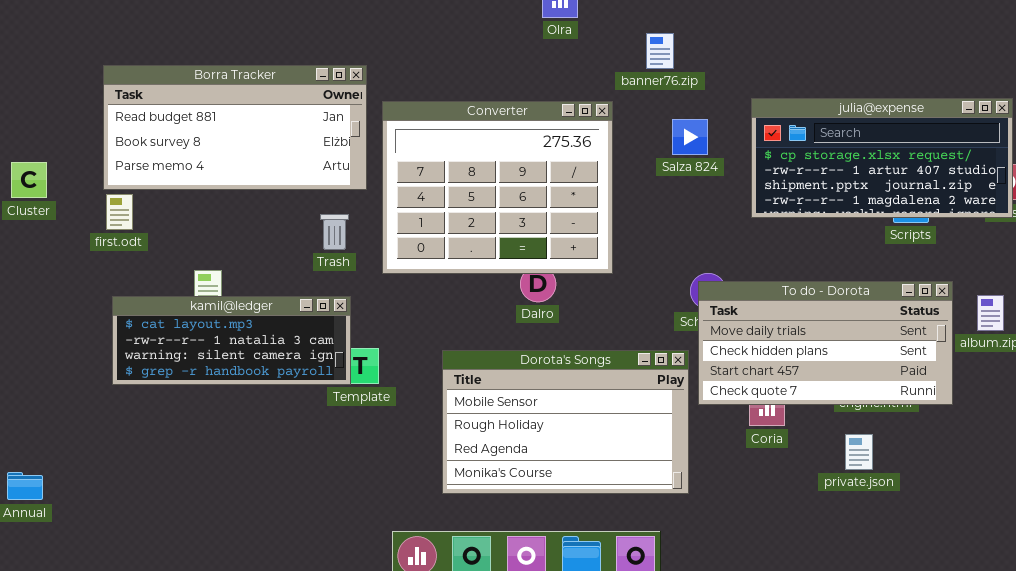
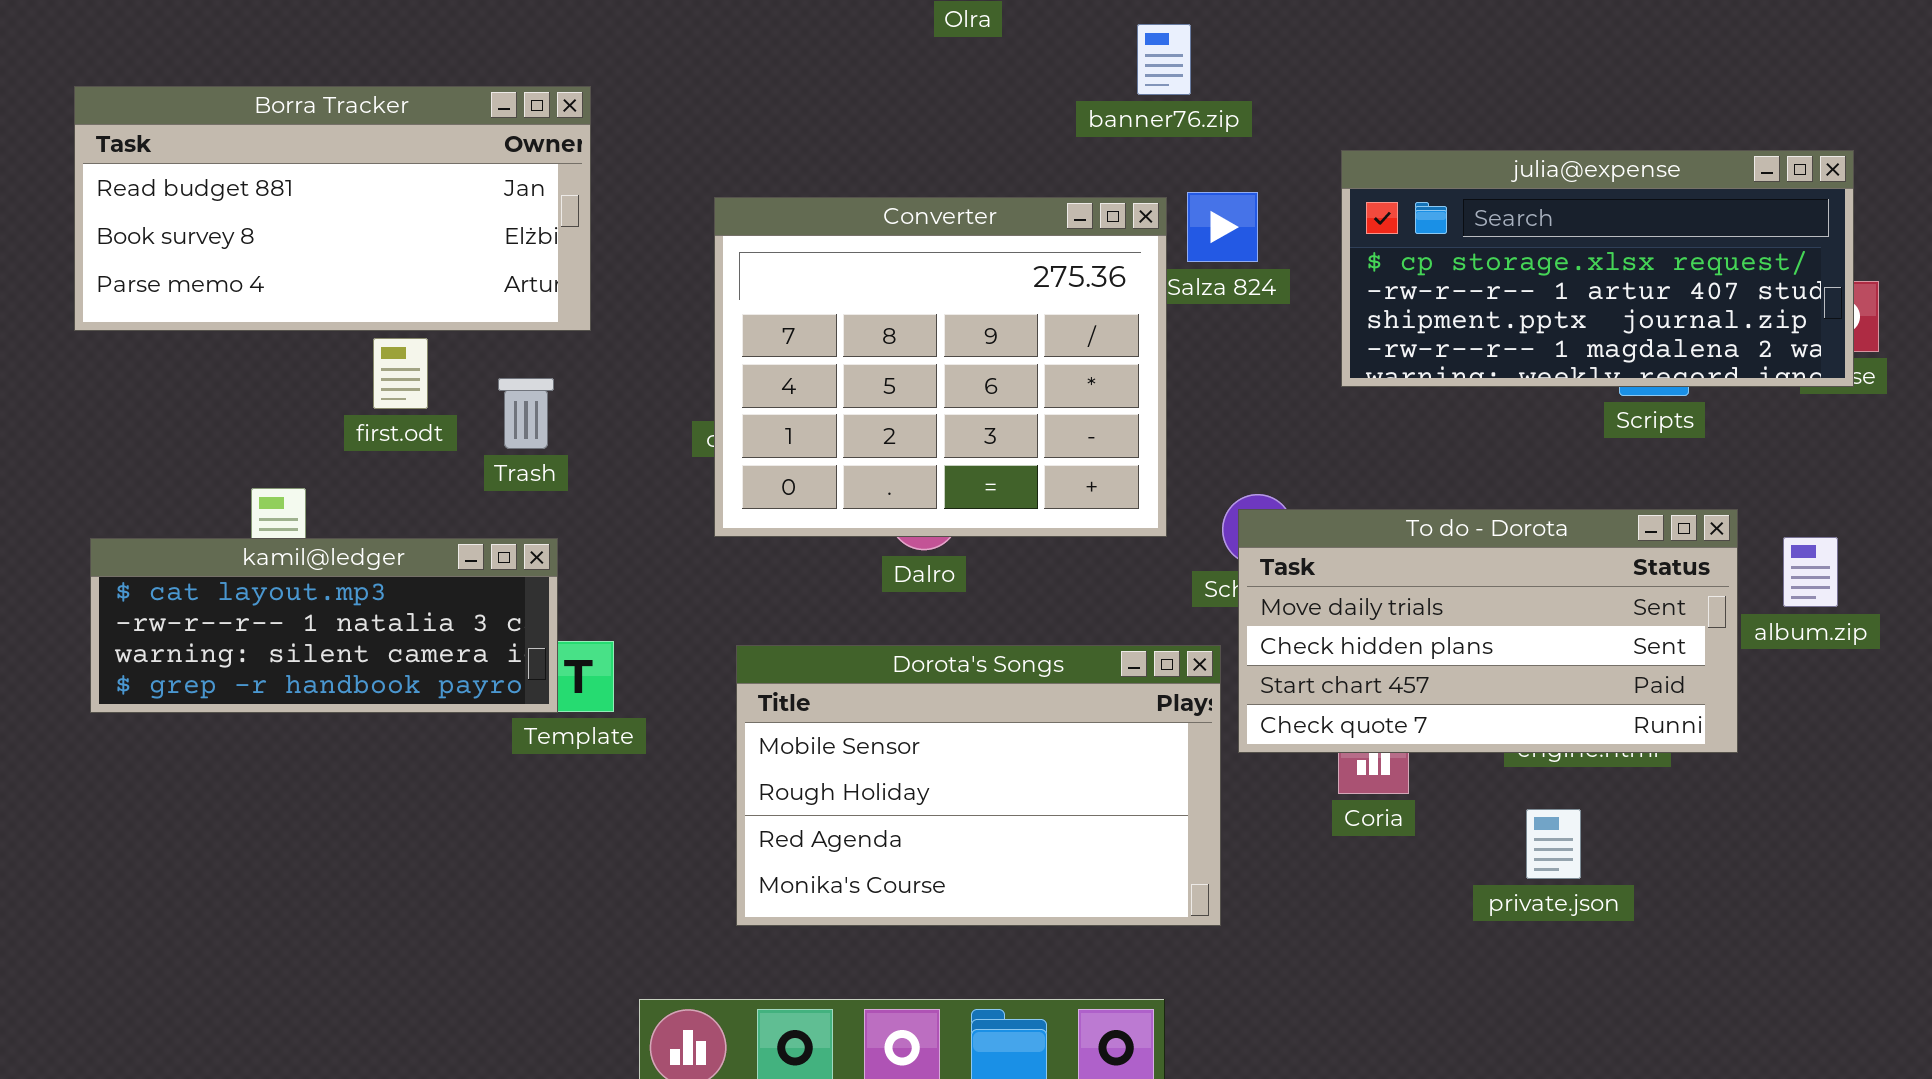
Converter: [382,101,613,274] -> [714,197,1167,537], moved
first.odt: [106,194,133,230] -> [373,338,428,409], moved

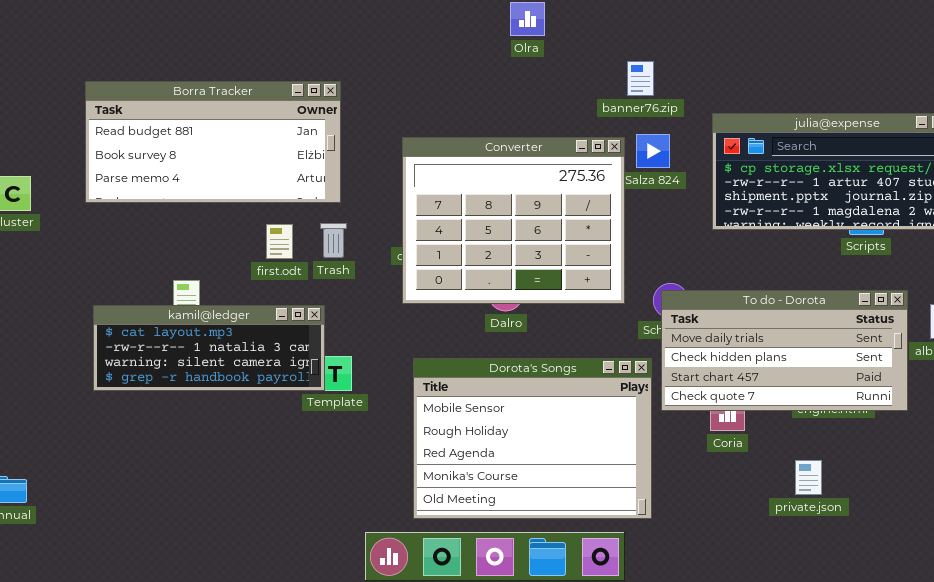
banner76.zip: [1137,24,1191,95] -> [627,61,654,96], moved
first.odt: [373,338,428,409] -> [266,224,293,259], moved
Trash: [498,378,554,449] -> [320,223,347,258], moved
Dorota's Songs: [736,645,1221,926] -> [413,358,652,519], resized
private.json: [1526,809,1581,879] -> [795,460,822,495], moved

